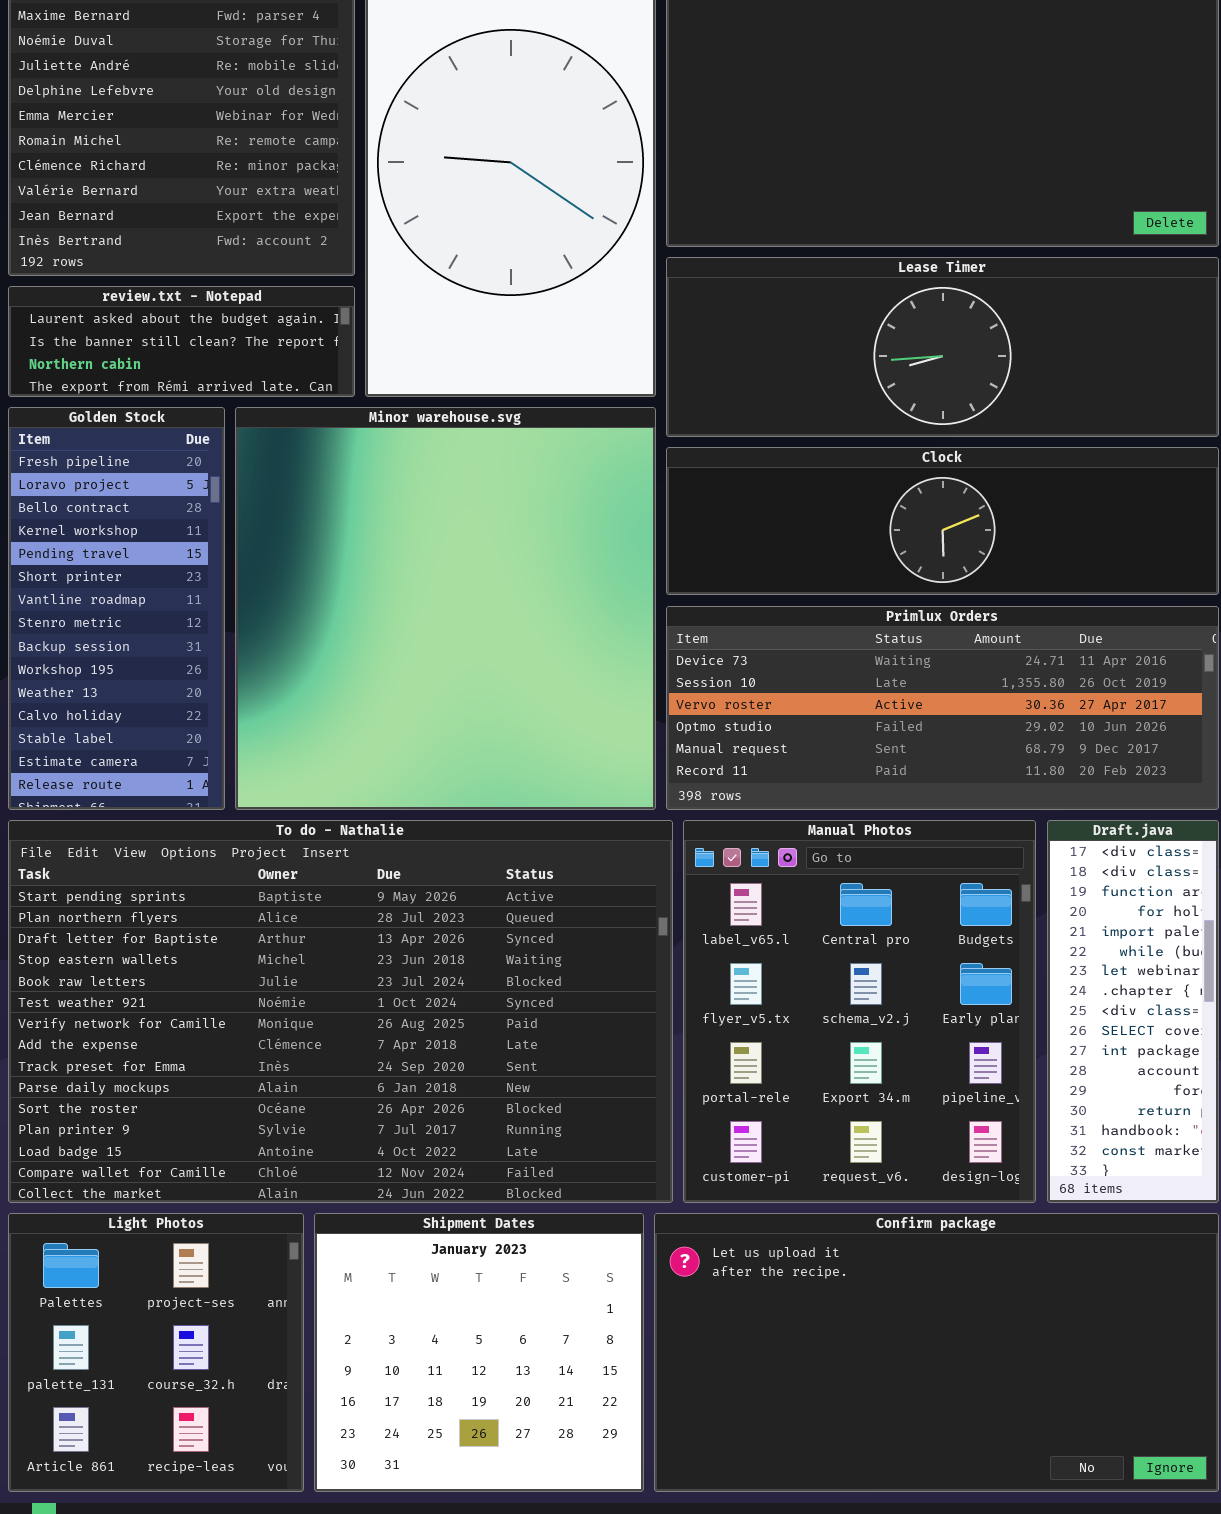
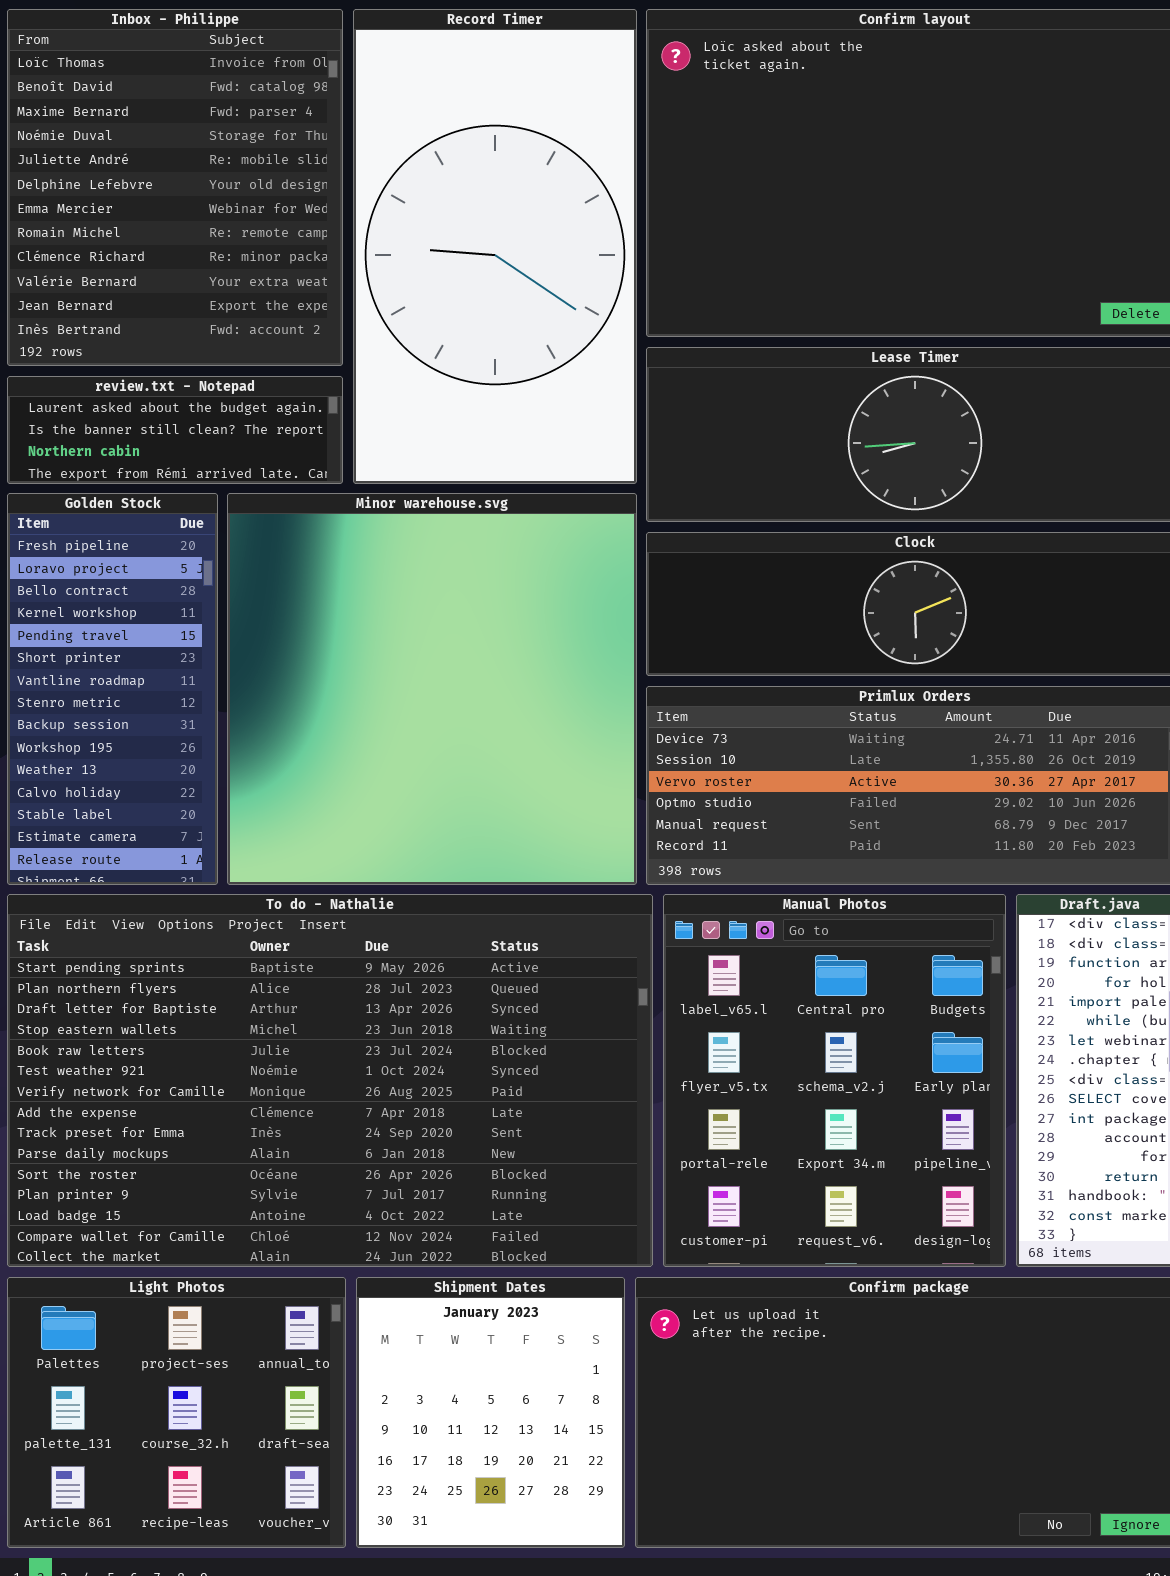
Light Photos: [8,1213,304,1492] -> [7,1277,346,1548], resized
Shipment Dates: [314,1213,644,1492] -> [356,1277,625,1548], resized

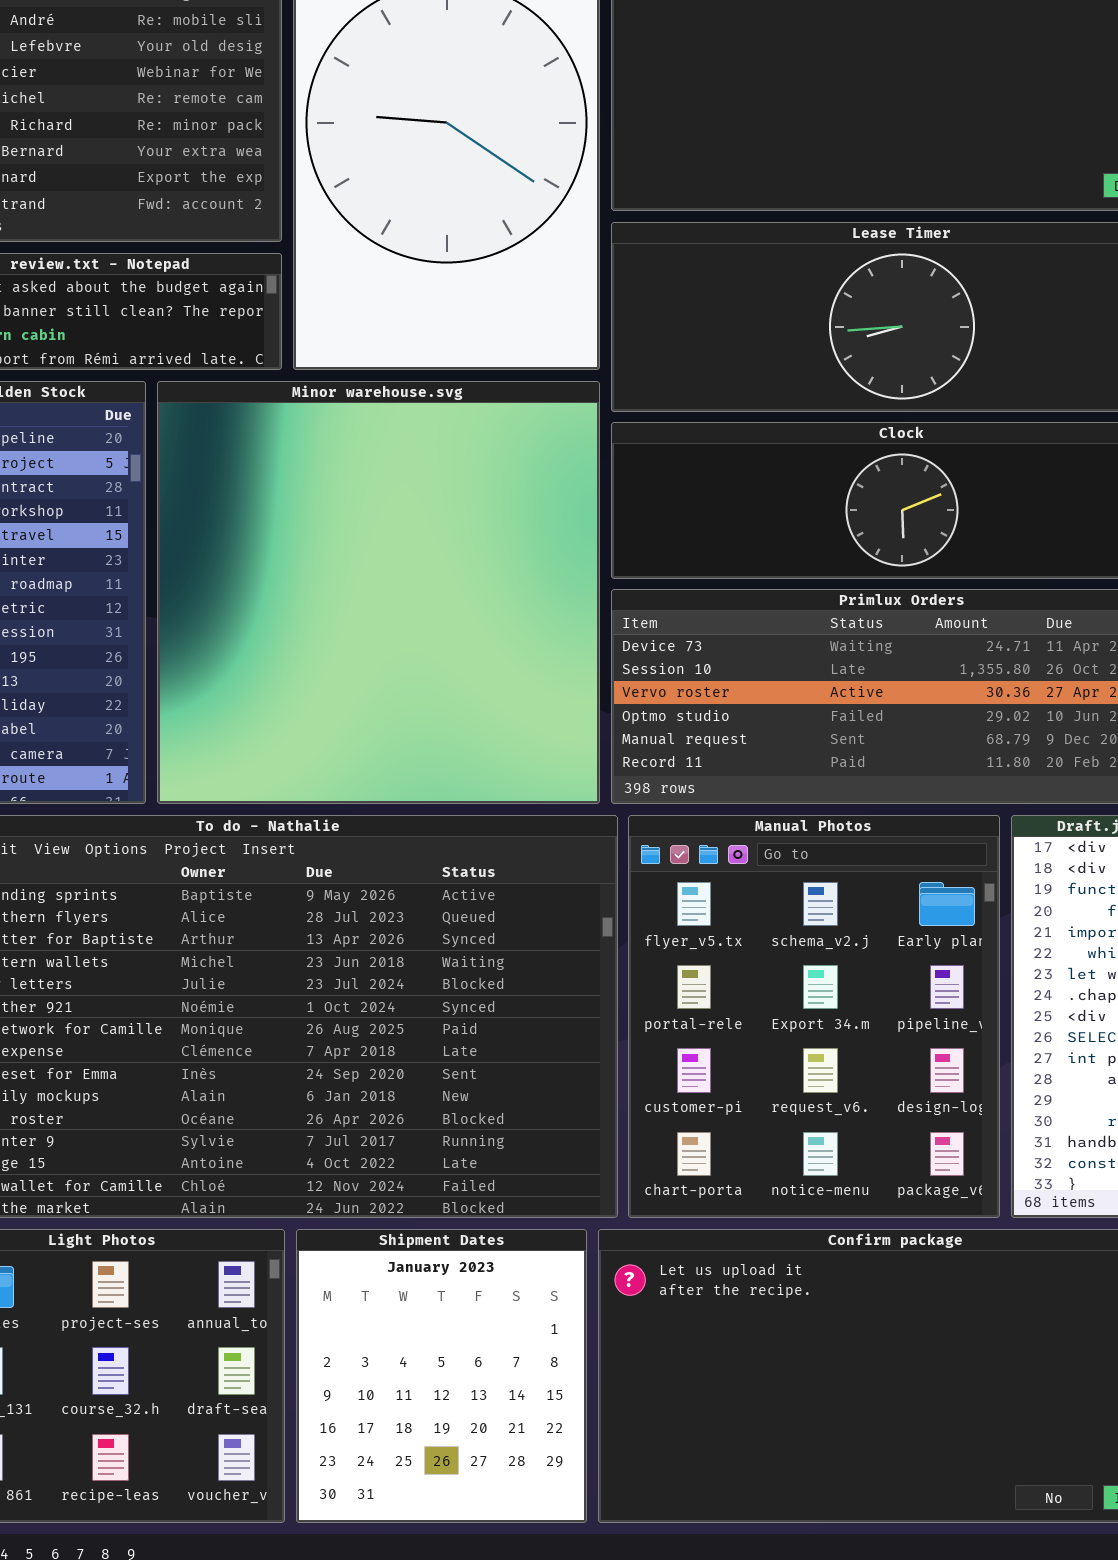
Manual Photos: [663,894,1006,1267] -> [628,815,1000,1218], scrolled down 1 row

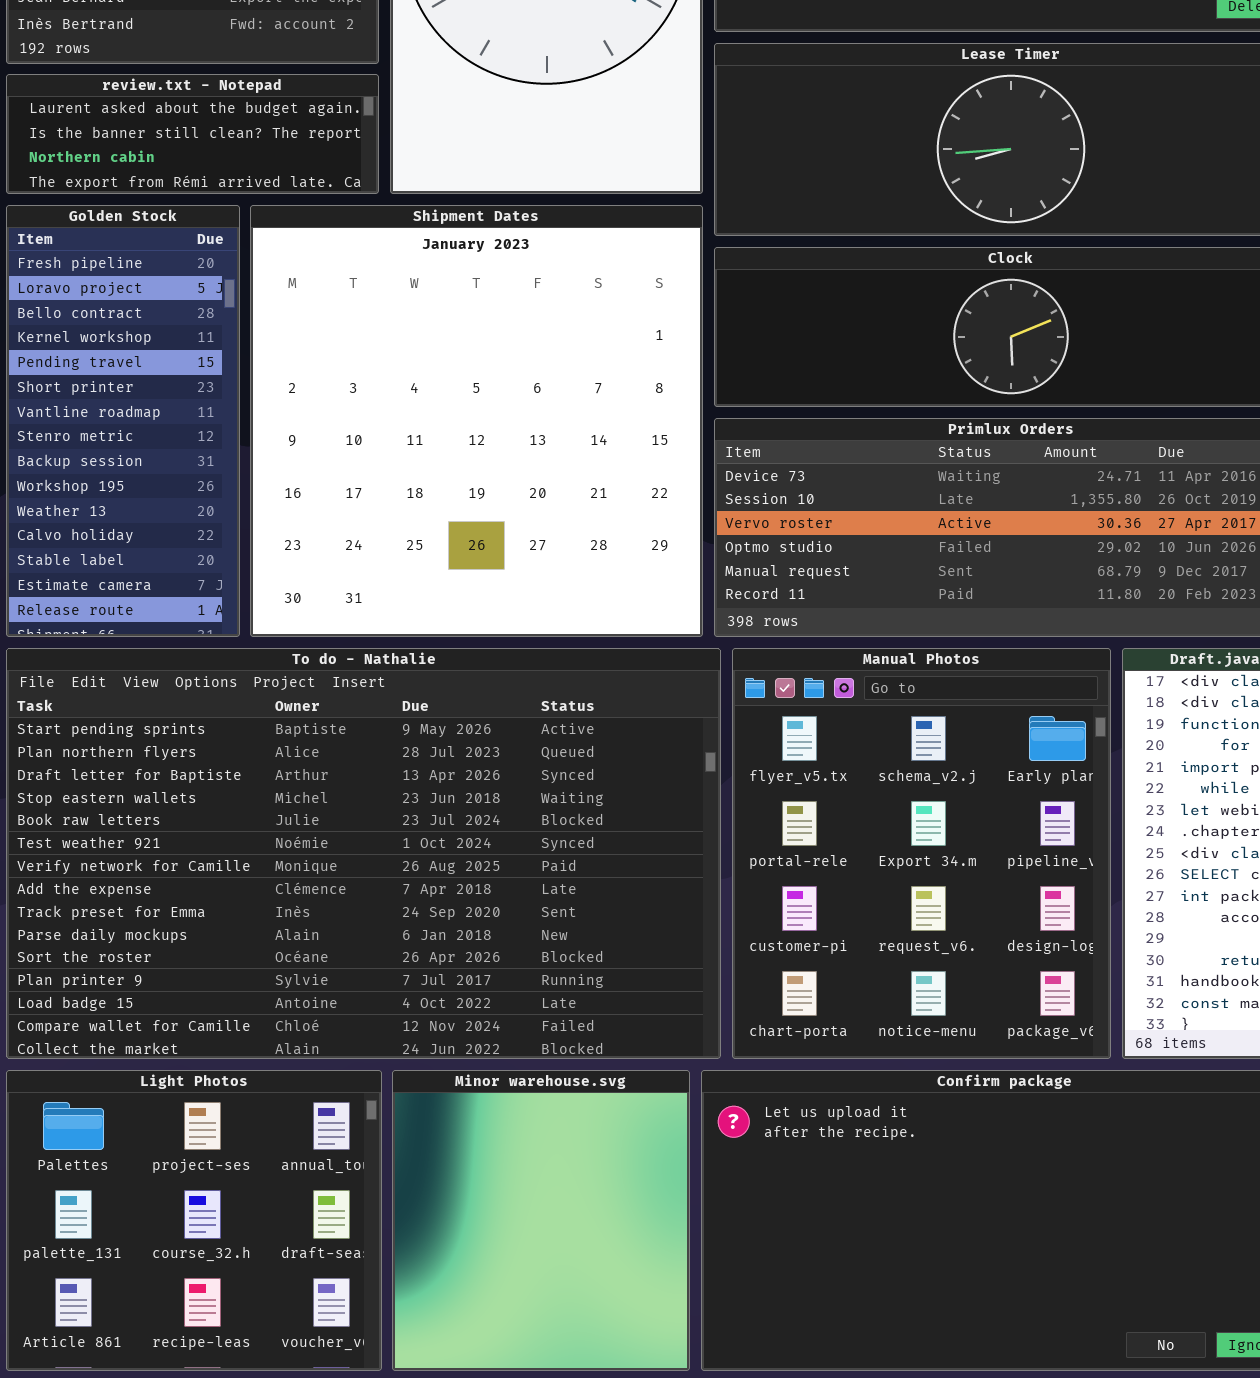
Minor warehouse.svg: [157,381,600,804] -> [392,1070,690,1371], moved, resized
Shipment Dates: [296,1229,587,1523] -> [250,205,703,637], moved, resized

